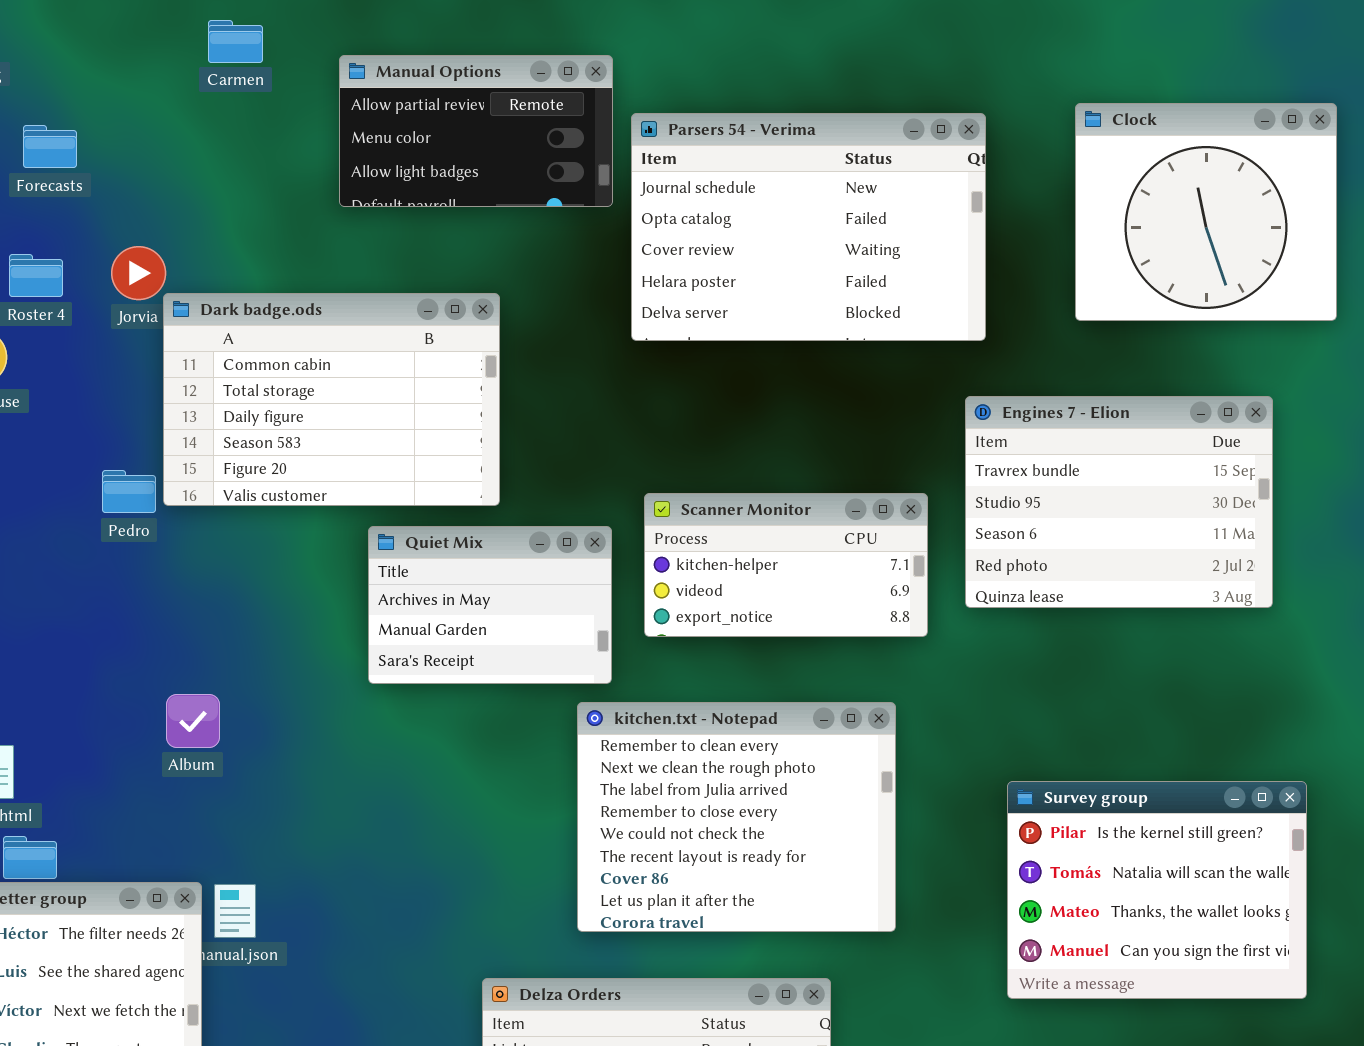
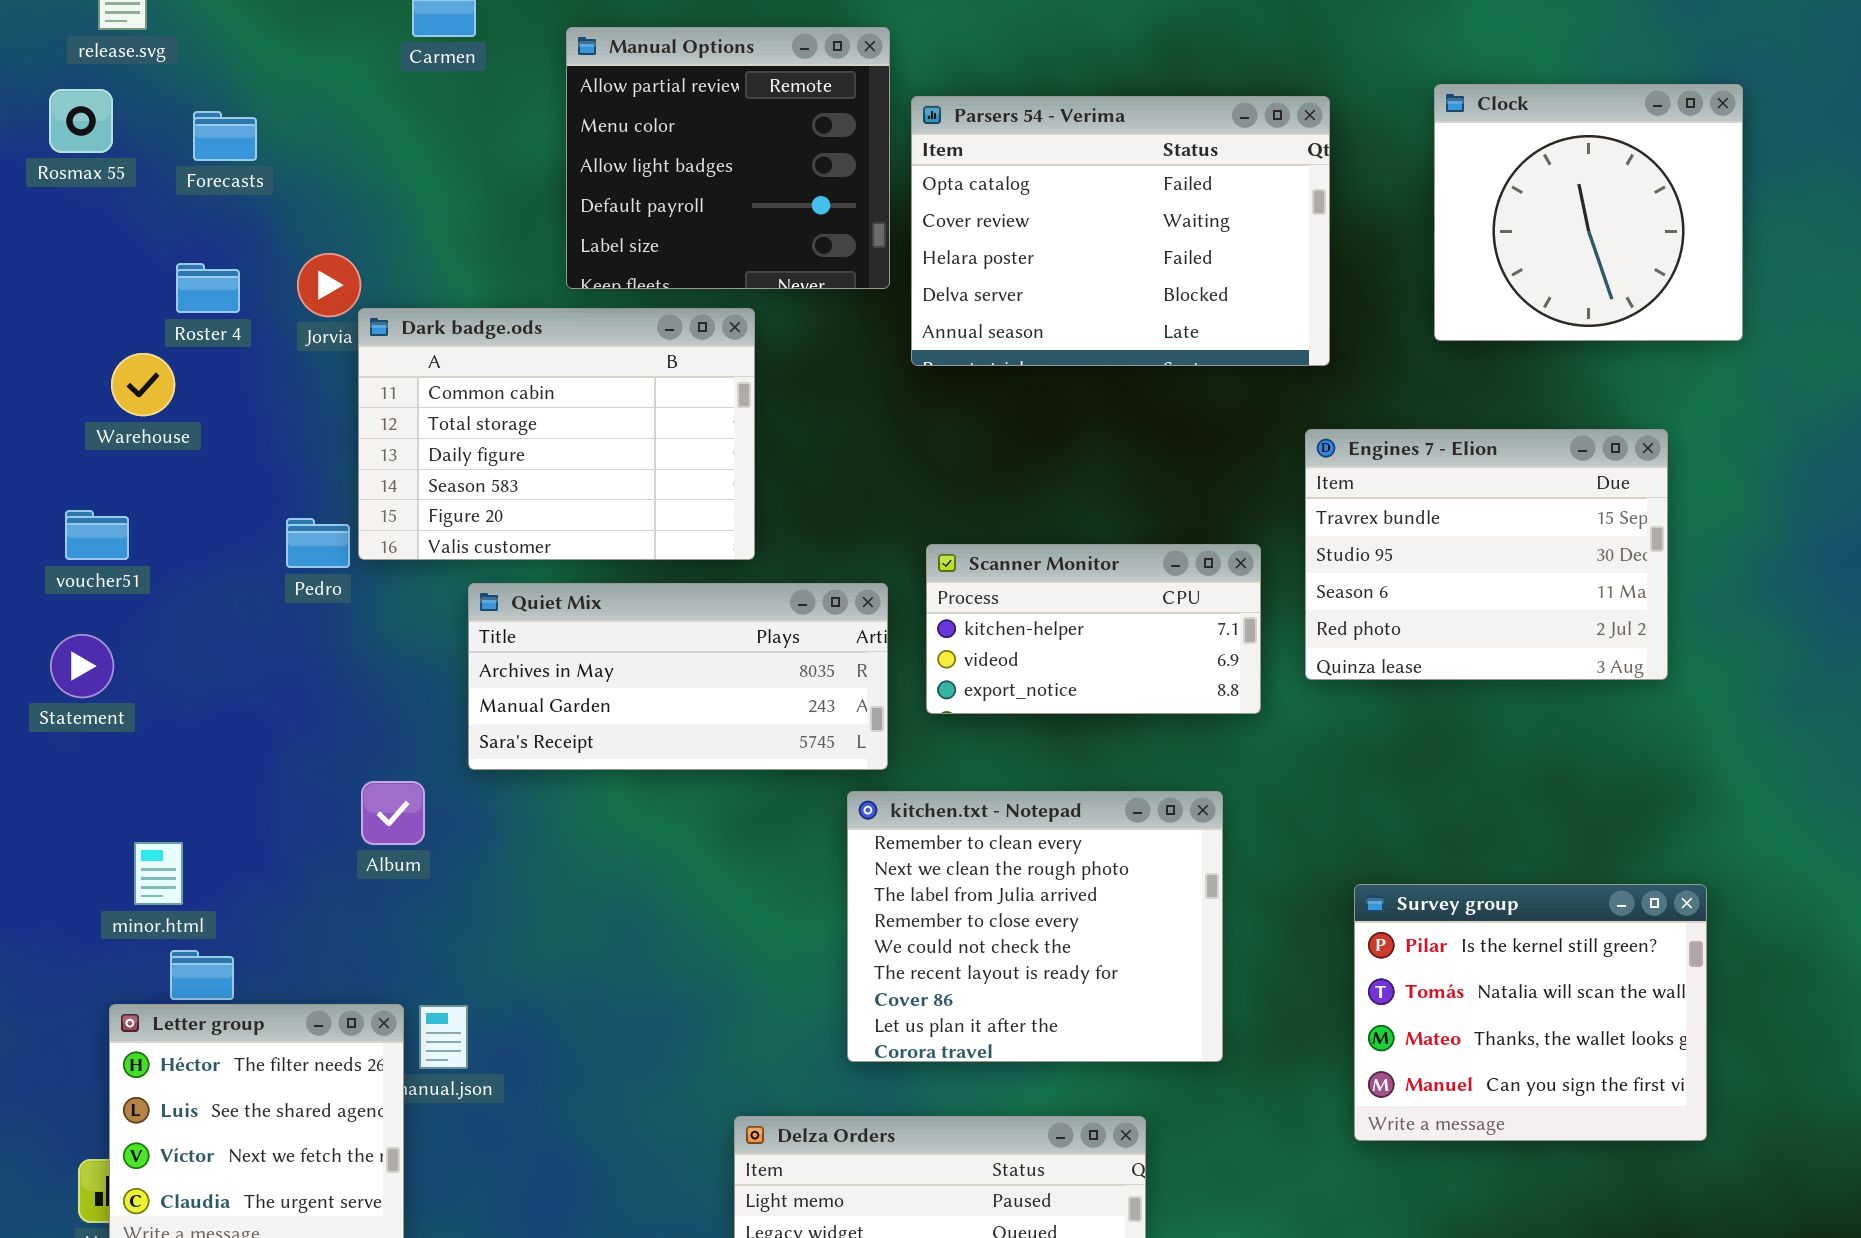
Manual Options: [339,55,613,207] -> [566,27,890,289], resized
Parsers 54 - Verima: [631,113,986,341] -> [911,96,1330,366], scrolled down 1 row
Quiet Mix: [368,526,612,684] -> [468,583,888,770], resized

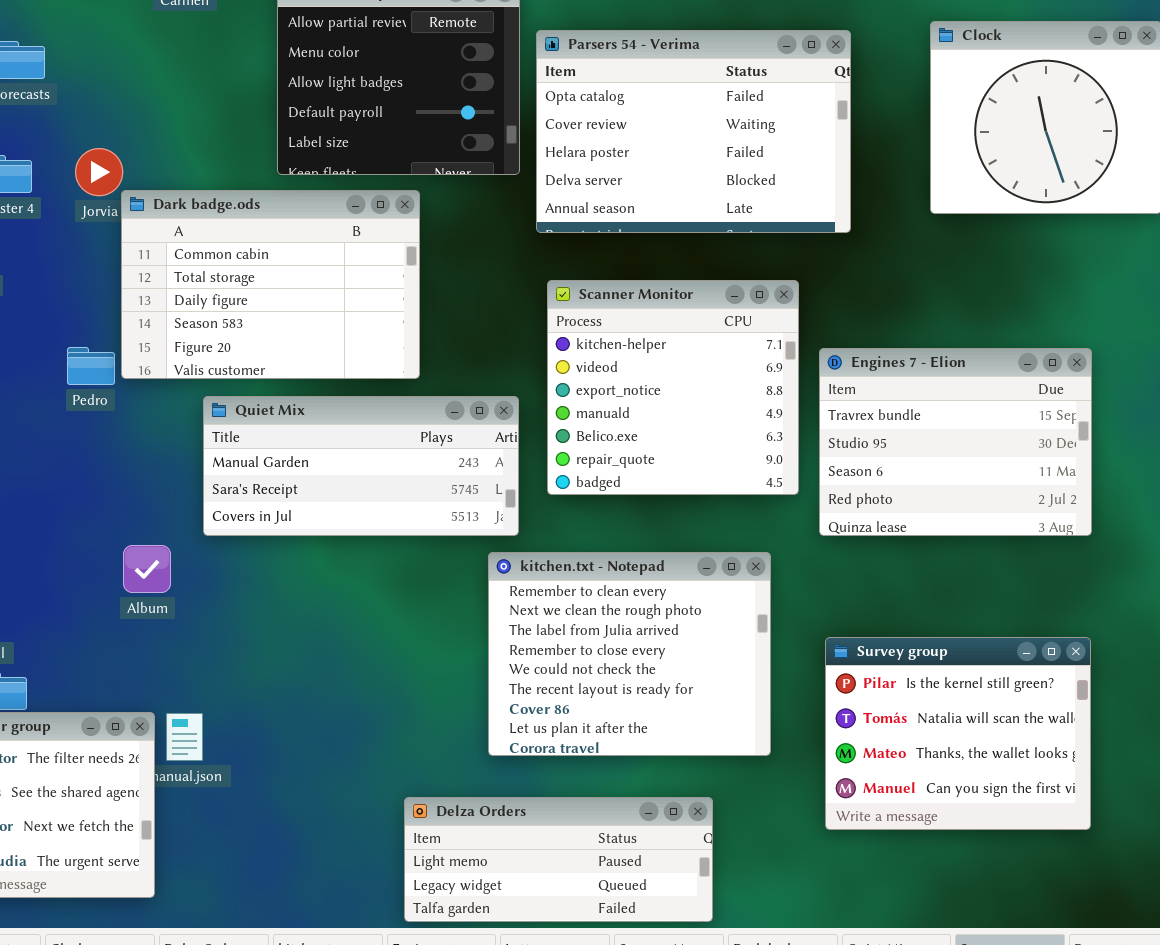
Engines 7 - Elion: [1305,429,1668,680] -> [819,348,1092,536], moved
Scanner Monitor: [926,544,1261,714] -> [547,280,799,495], resized
Quiet Mix: [468,583,888,770] -> [203,396,519,536], scrolled down 1 row
Survey group: [1354,884,1707,1141] -> [825,637,1091,830], moved

